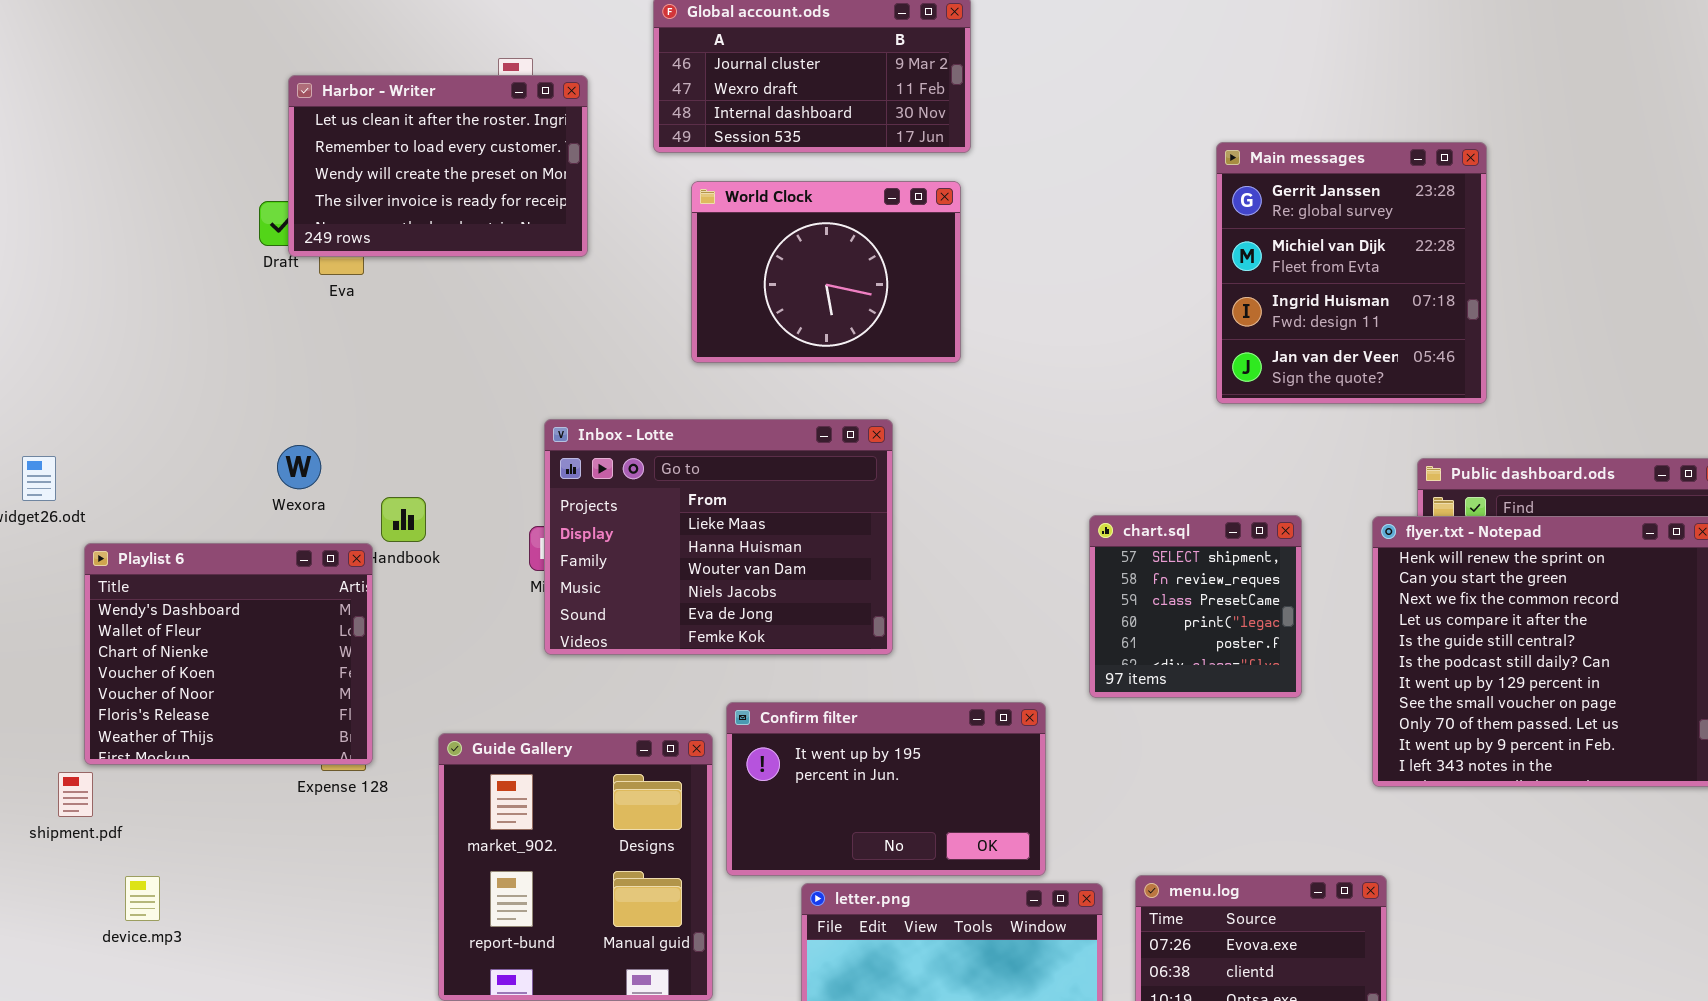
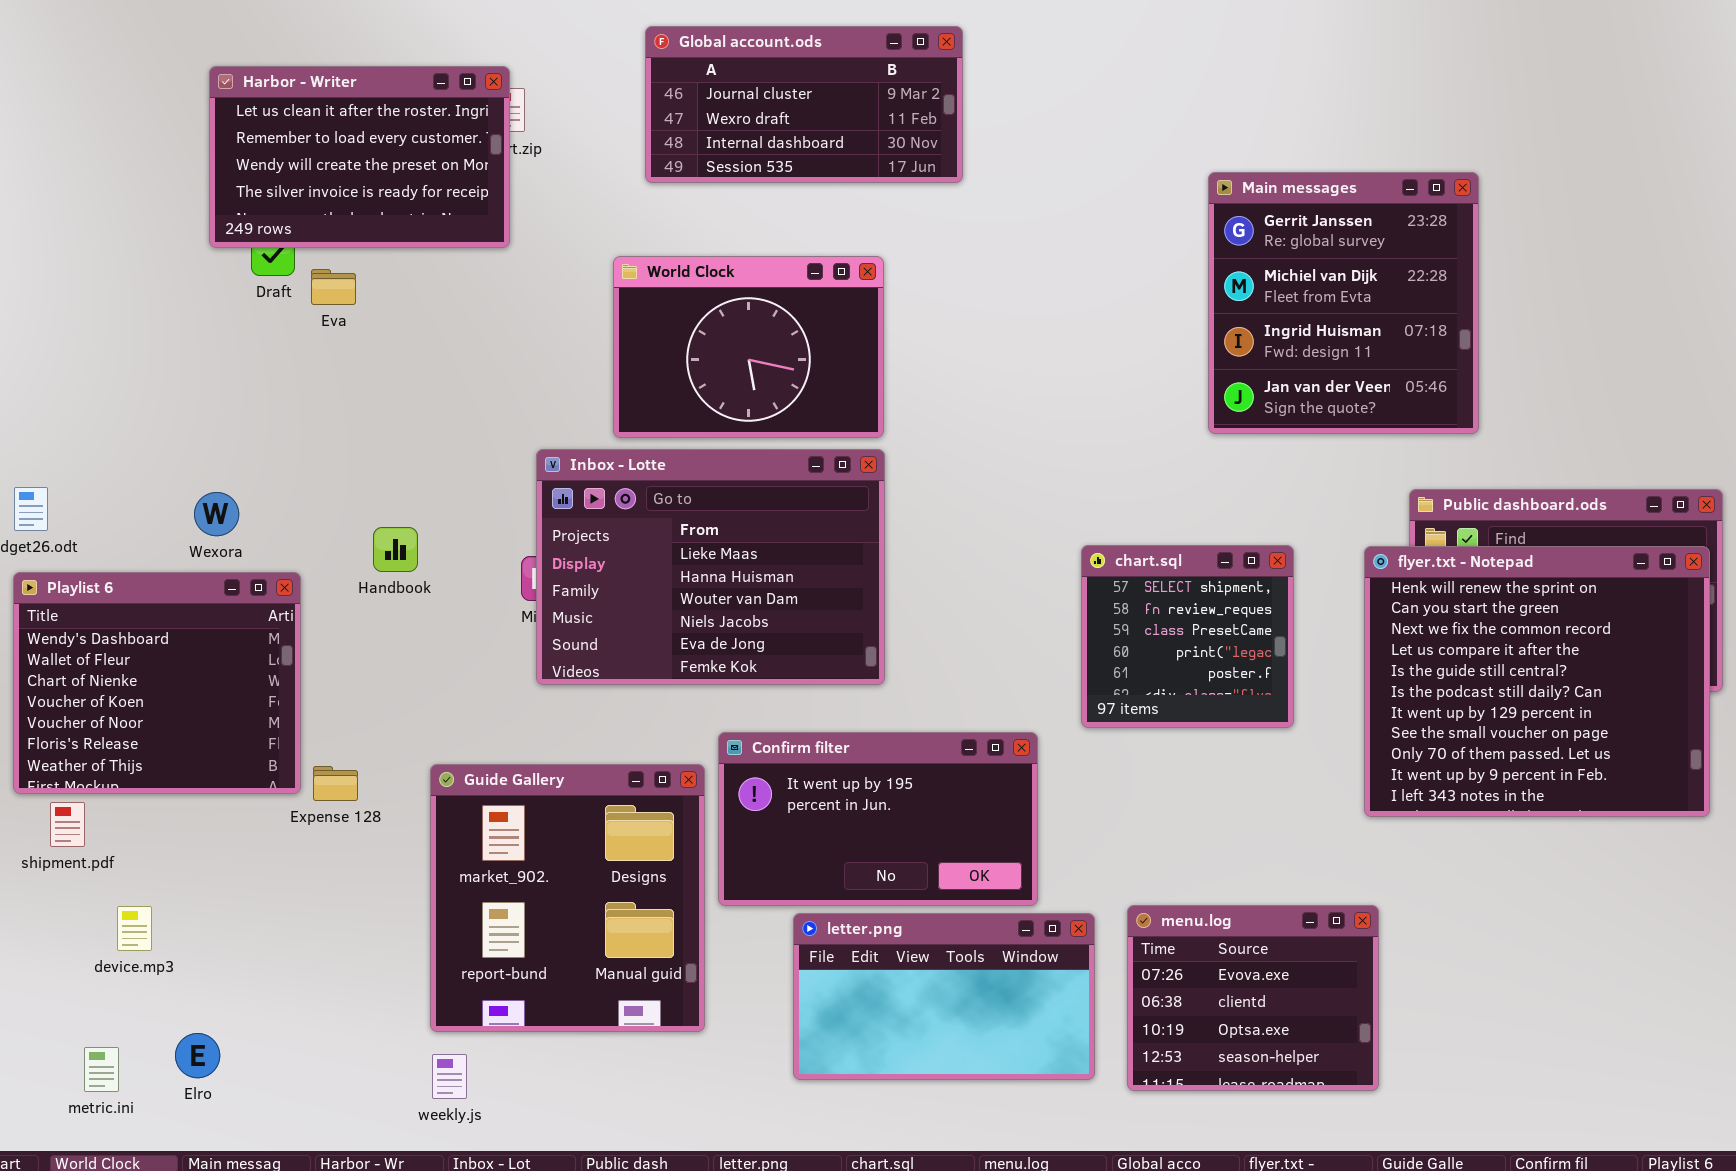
Harbor - Writer: [288,75,588,257] -> [209,66,510,248], moved
World Clock: [691,181,961,363] -> [613,256,884,438], moved
Wexora: [277,445,321,489] -> [194,492,239,536], moved
Playlist 6: [84,543,373,765] -> [13,572,301,794], moved

